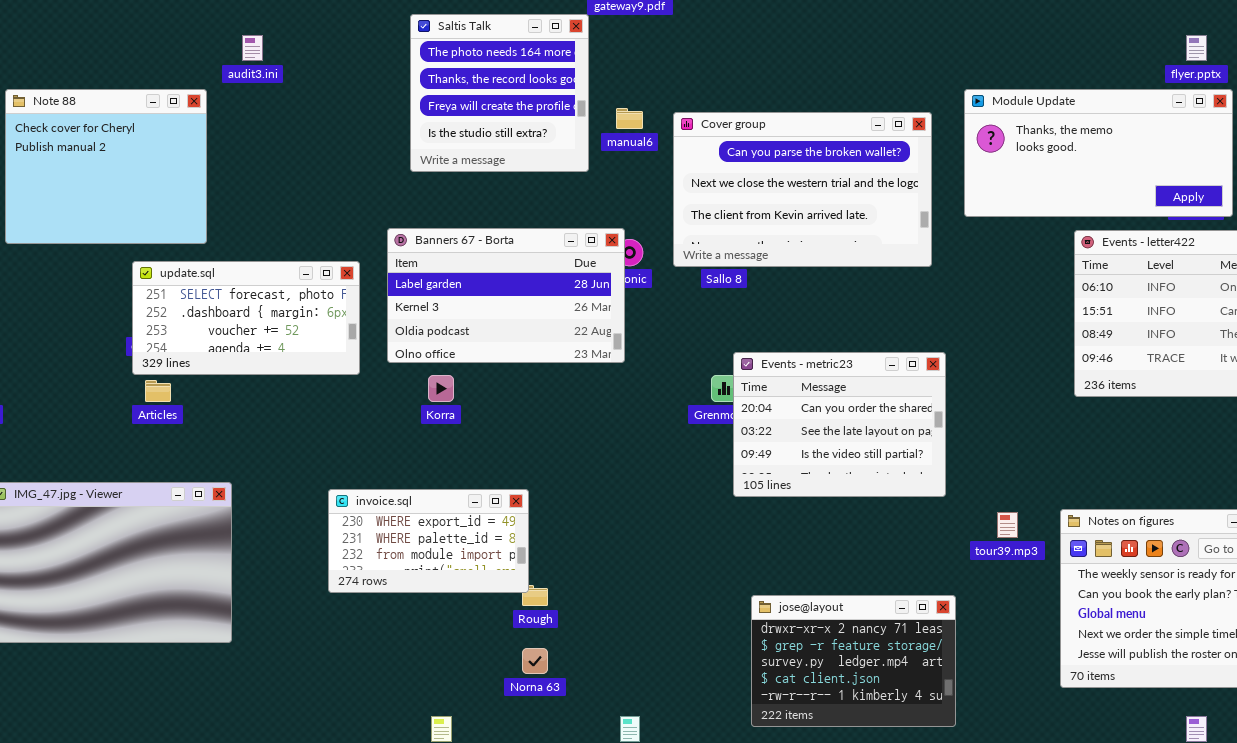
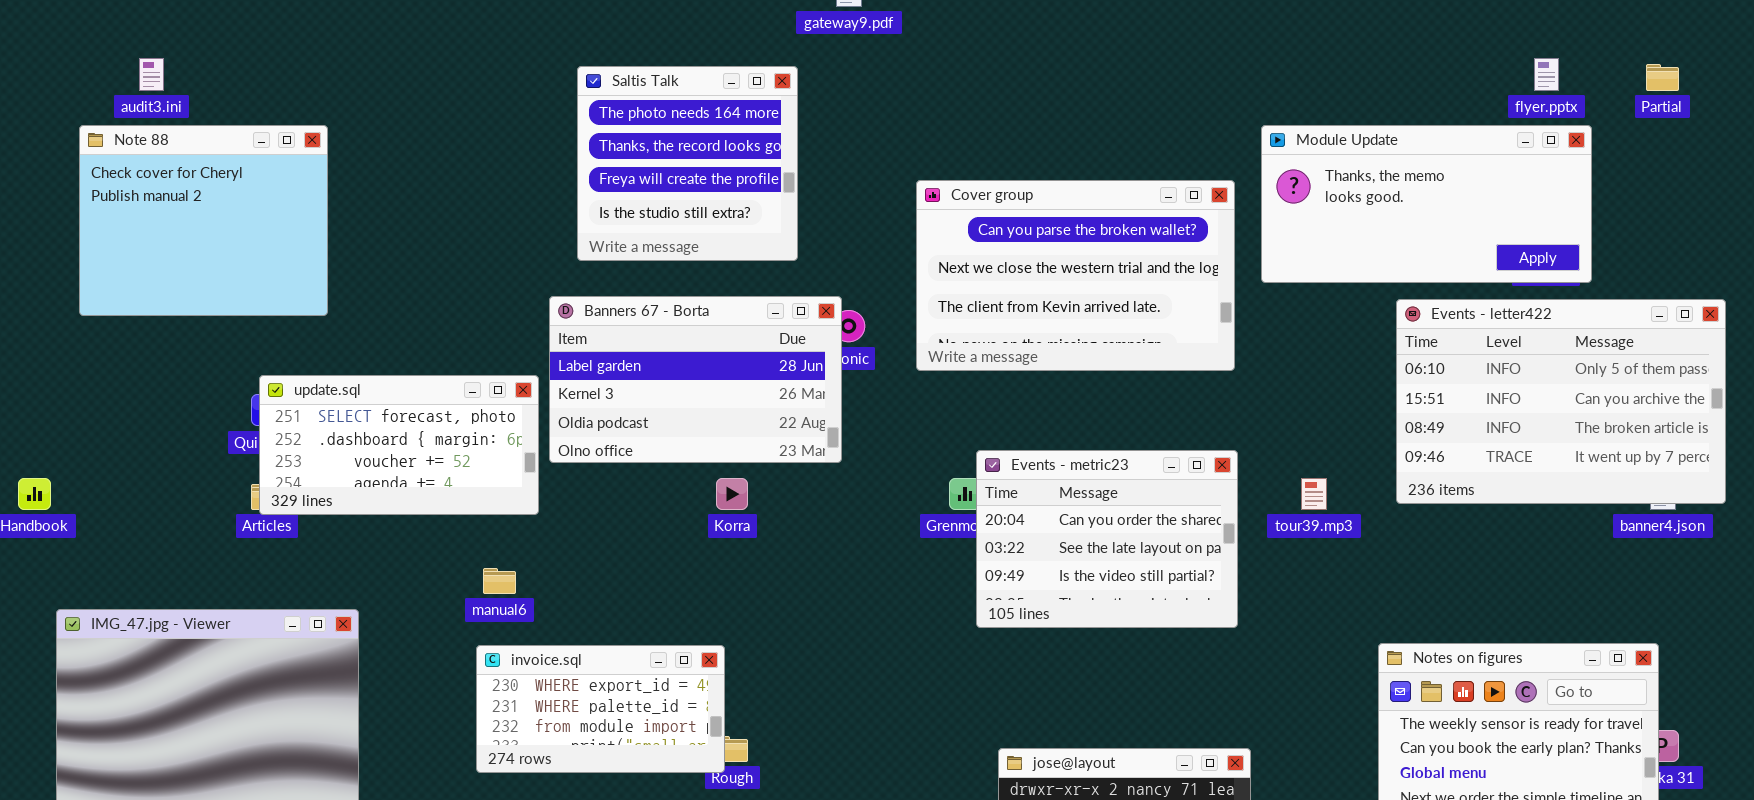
Saltis Talk: [410,14,589,172] -> [577,66,798,261], moved
audit3.ini: [242,35,263,61] -> [139,58,164,91], moved
manual6: [616,108,643,129] -> [483,568,516,594], moved
Cover group: [673,112,932,267] -> [916,180,1235,371], moved
update.sql: [132,261,360,375] -> [259,375,539,515], moved
Korra: [428,375,454,402] -> [716,478,748,510], moved
invoice.sql: [328,489,529,593] -> [476,645,725,773], moved
tour39.mp3: [997,512,1018,538] -> [1301,478,1327,510], moved

